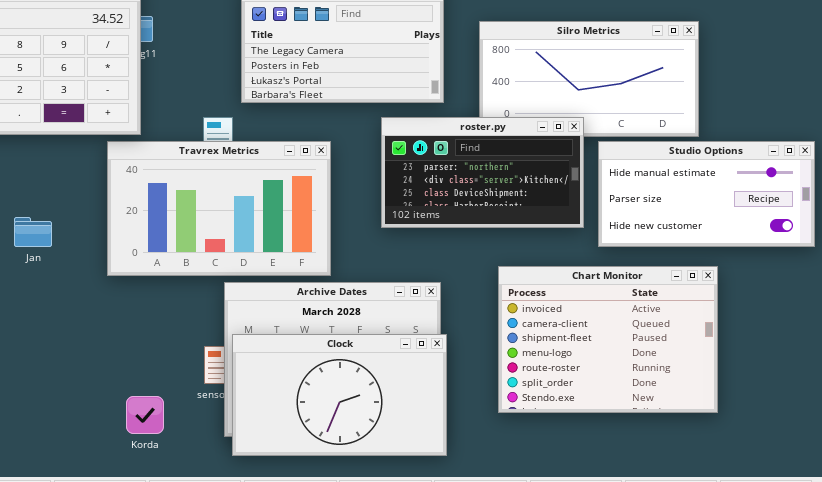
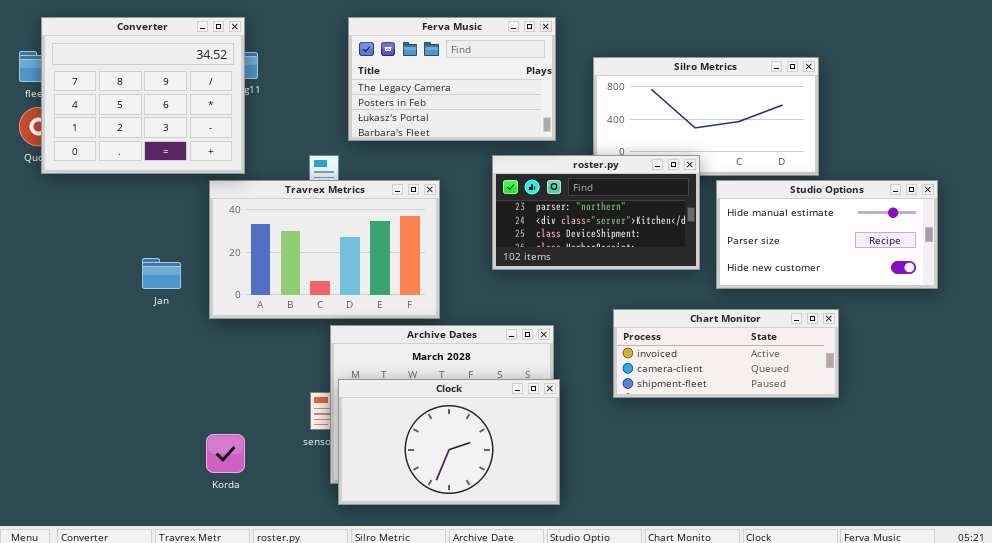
Jan: [14,217,52,247] -> [142,258,181,289], moved
Chart Monitor: [498,266,718,413] -> [613,309,839,398], resized
Korda: [126,396,164,434] -> [206,434,245,473], moved

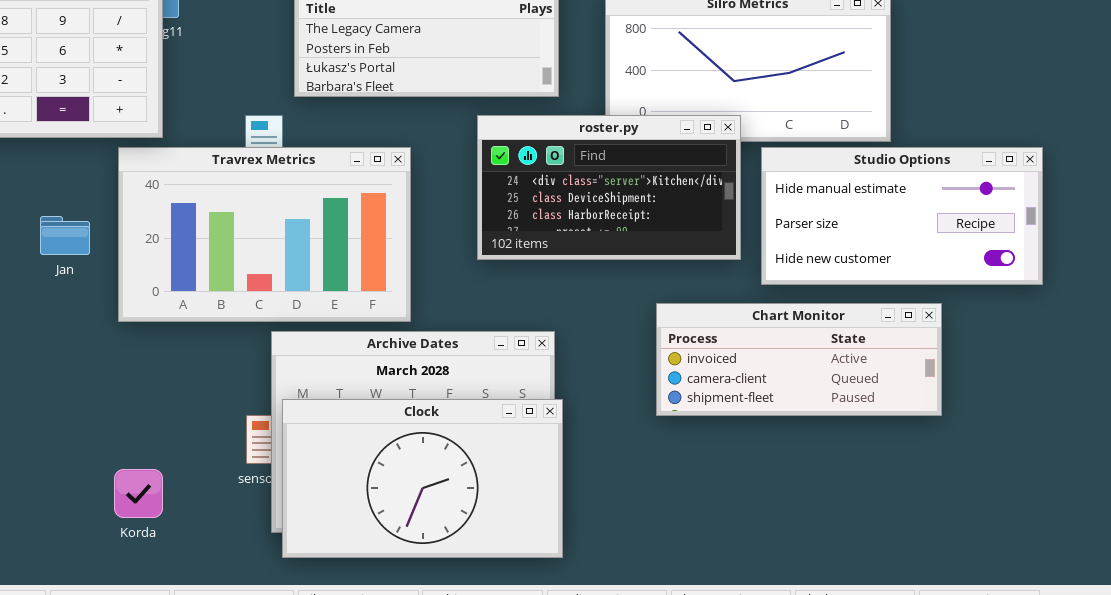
roster.py: [492,155,700,270] -> [477,115,741,260], scrolled down 1 row
Jan: [142,258,181,289] -> [40,216,90,255], moved
Chart Monitor: [613,309,839,398] -> [656,303,942,416], moved

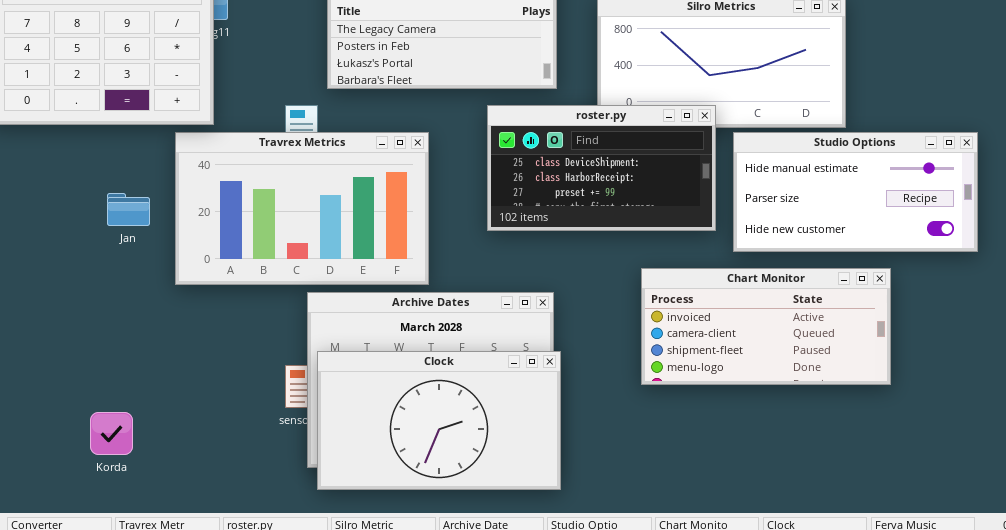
roster.py: [477,115,741,260] -> [487,105,716,231], scrolled down 1 row
Chart Monitor: [656,303,942,416] -> [641,268,891,385], resized
Korda: [114,469,163,518] -> [90,412,133,455], moved

